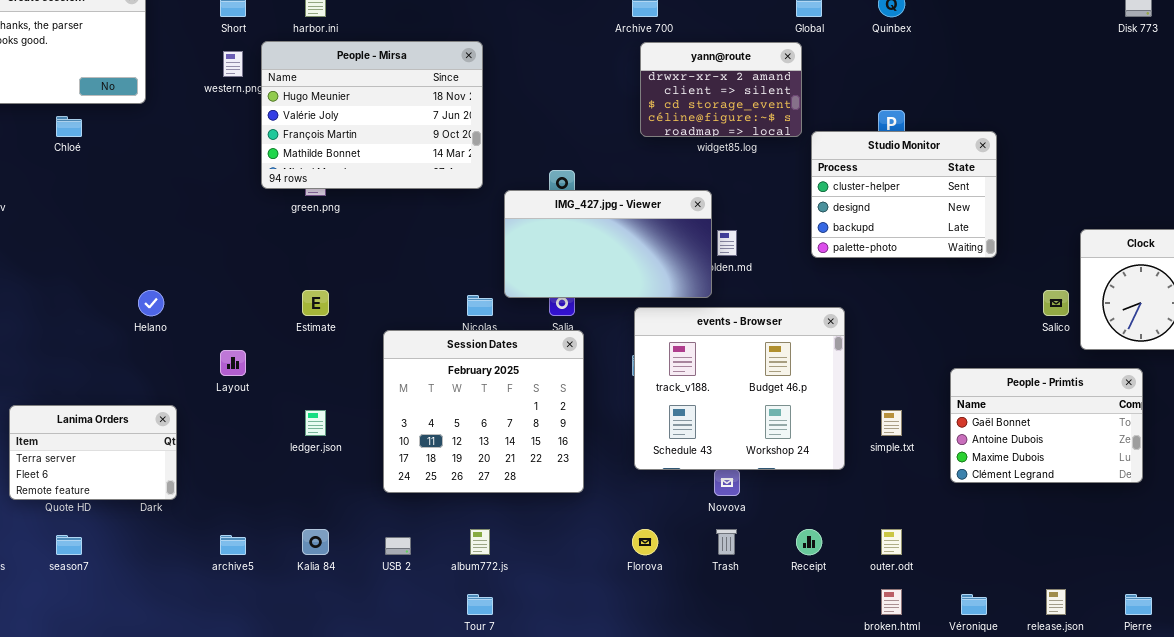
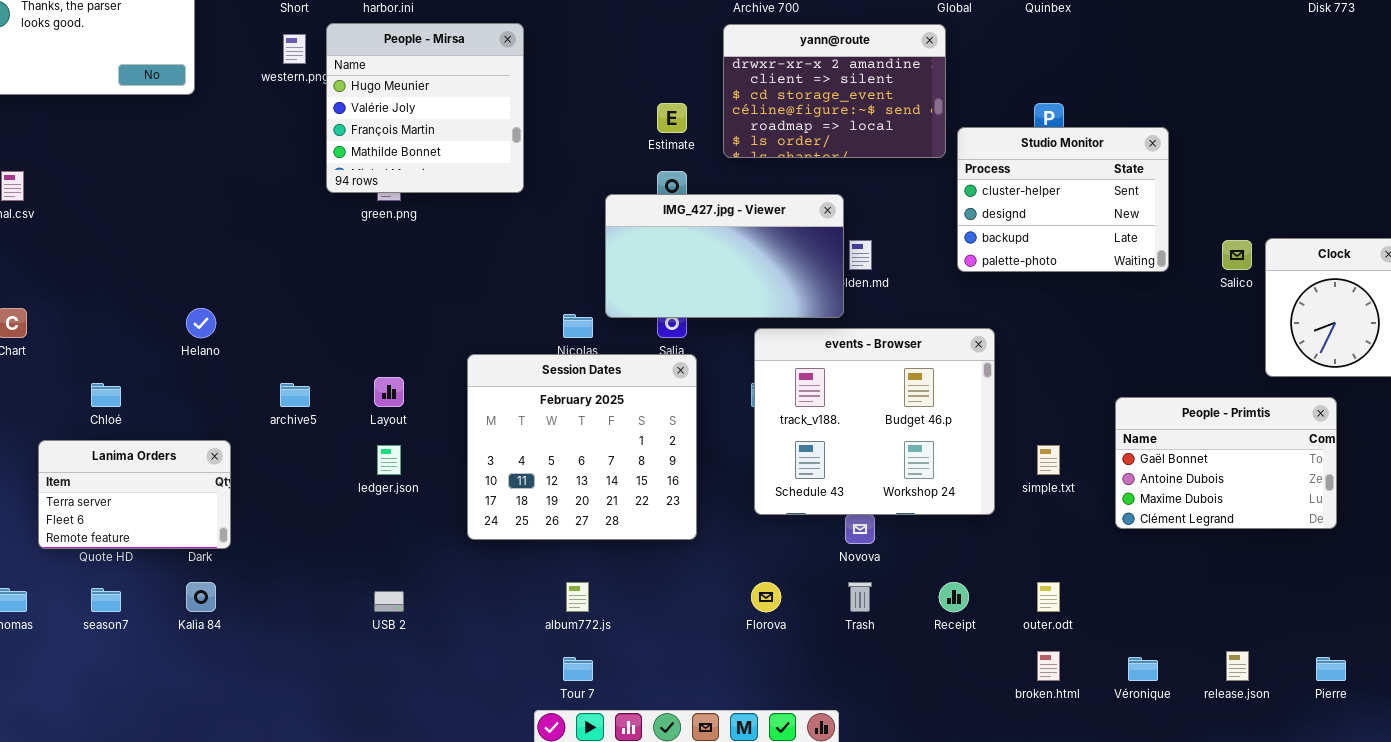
People - Mirsa: [261,41,483,189] -> [326,23,524,193], resized
yann@route: [640,42,802,137] -> [723,24,946,158], resized
Chloé: [56,116,82,137] -> [91,383,121,407], moved
Estimate: [302,290,329,316] -> [657,103,687,133], moved
Salico: [1043,290,1069,316] -> [1222,240,1252,270], moved
Layout: [220,350,246,376] -> [374,377,404,407], moved
Kalia 84: [302,529,329,555] -> [186,582,216,612], moved
archive5: [220,535,246,555] -> [280,383,310,407], moved
USB 2: [385,537,411,555] -> [374,591,404,612], moved

